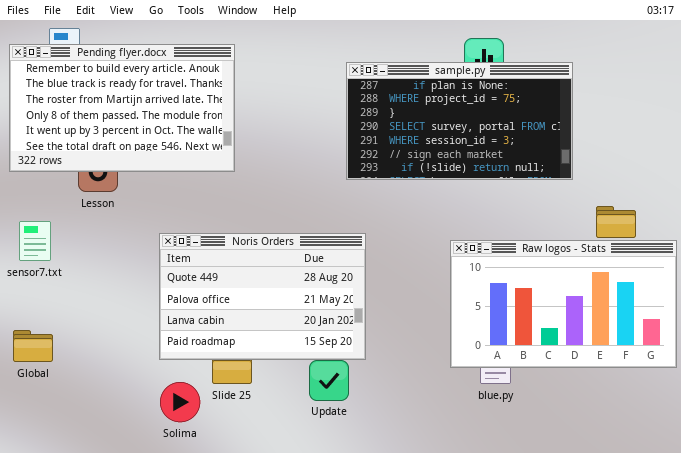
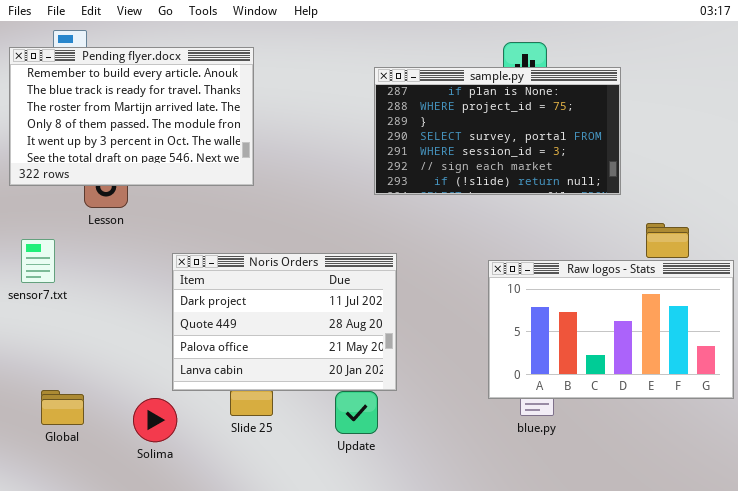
Noris Orders: [159,233,366,360] -> [172,253,397,391], scrolled up 1 row
Global: [13,330,53,362] -> [41,390,84,425], moved
Solima: [160,382,200,422] -> [133,398,177,442], moved

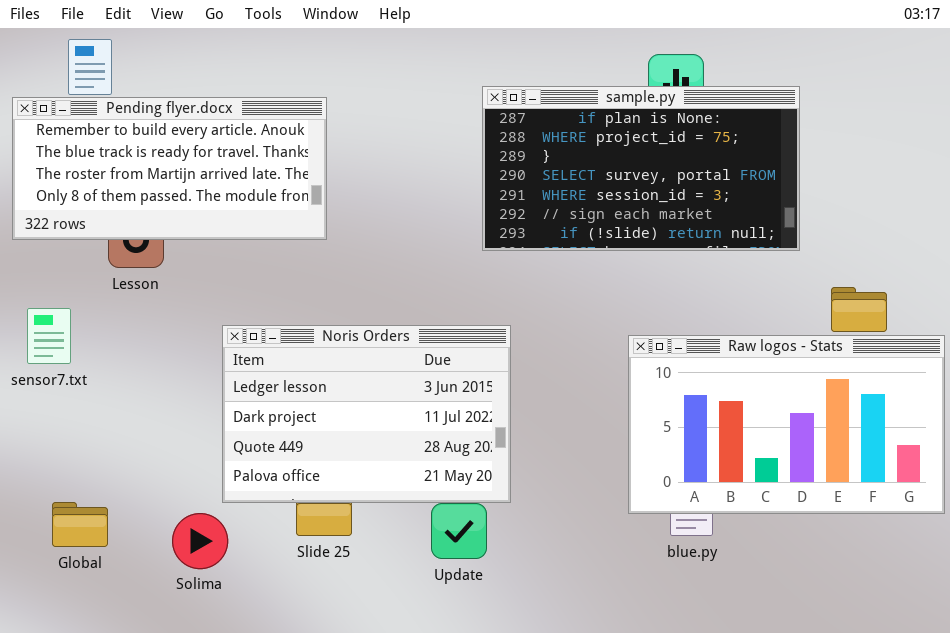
Pending flyer.docx: [9,47,254,186] -> [12,97,327,240], resized
Noris Orders: [172,253,397,391] -> [222,325,511,503], scrolled up 1 row

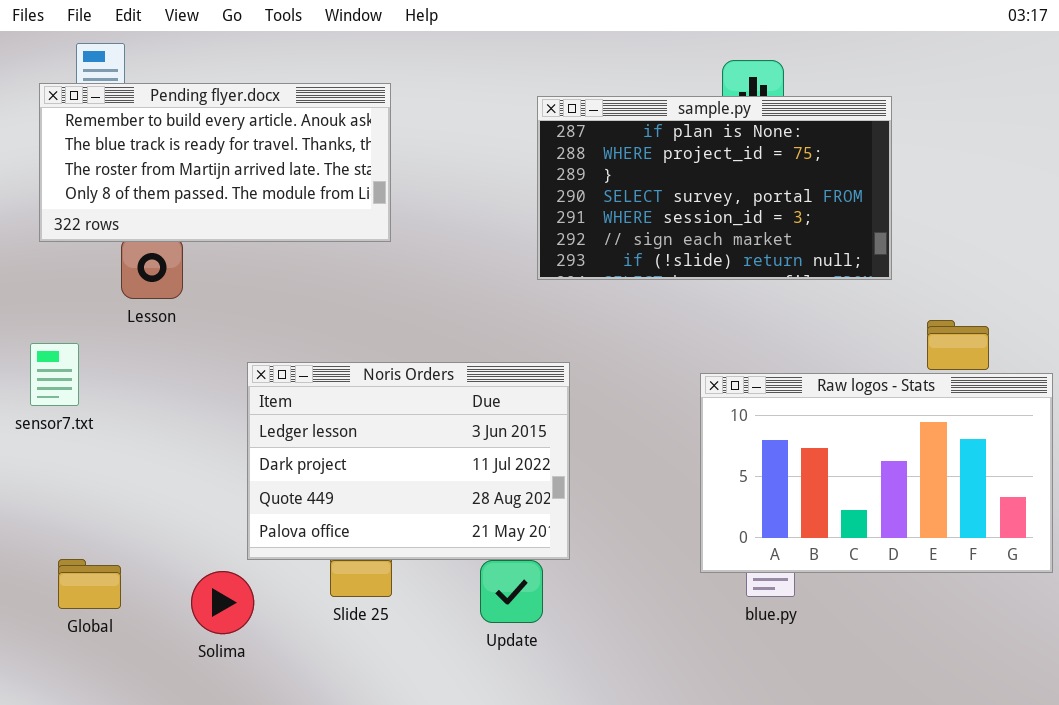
Pending flyer.docx: [12,97,327,240] -> [39,83,391,242], moved

